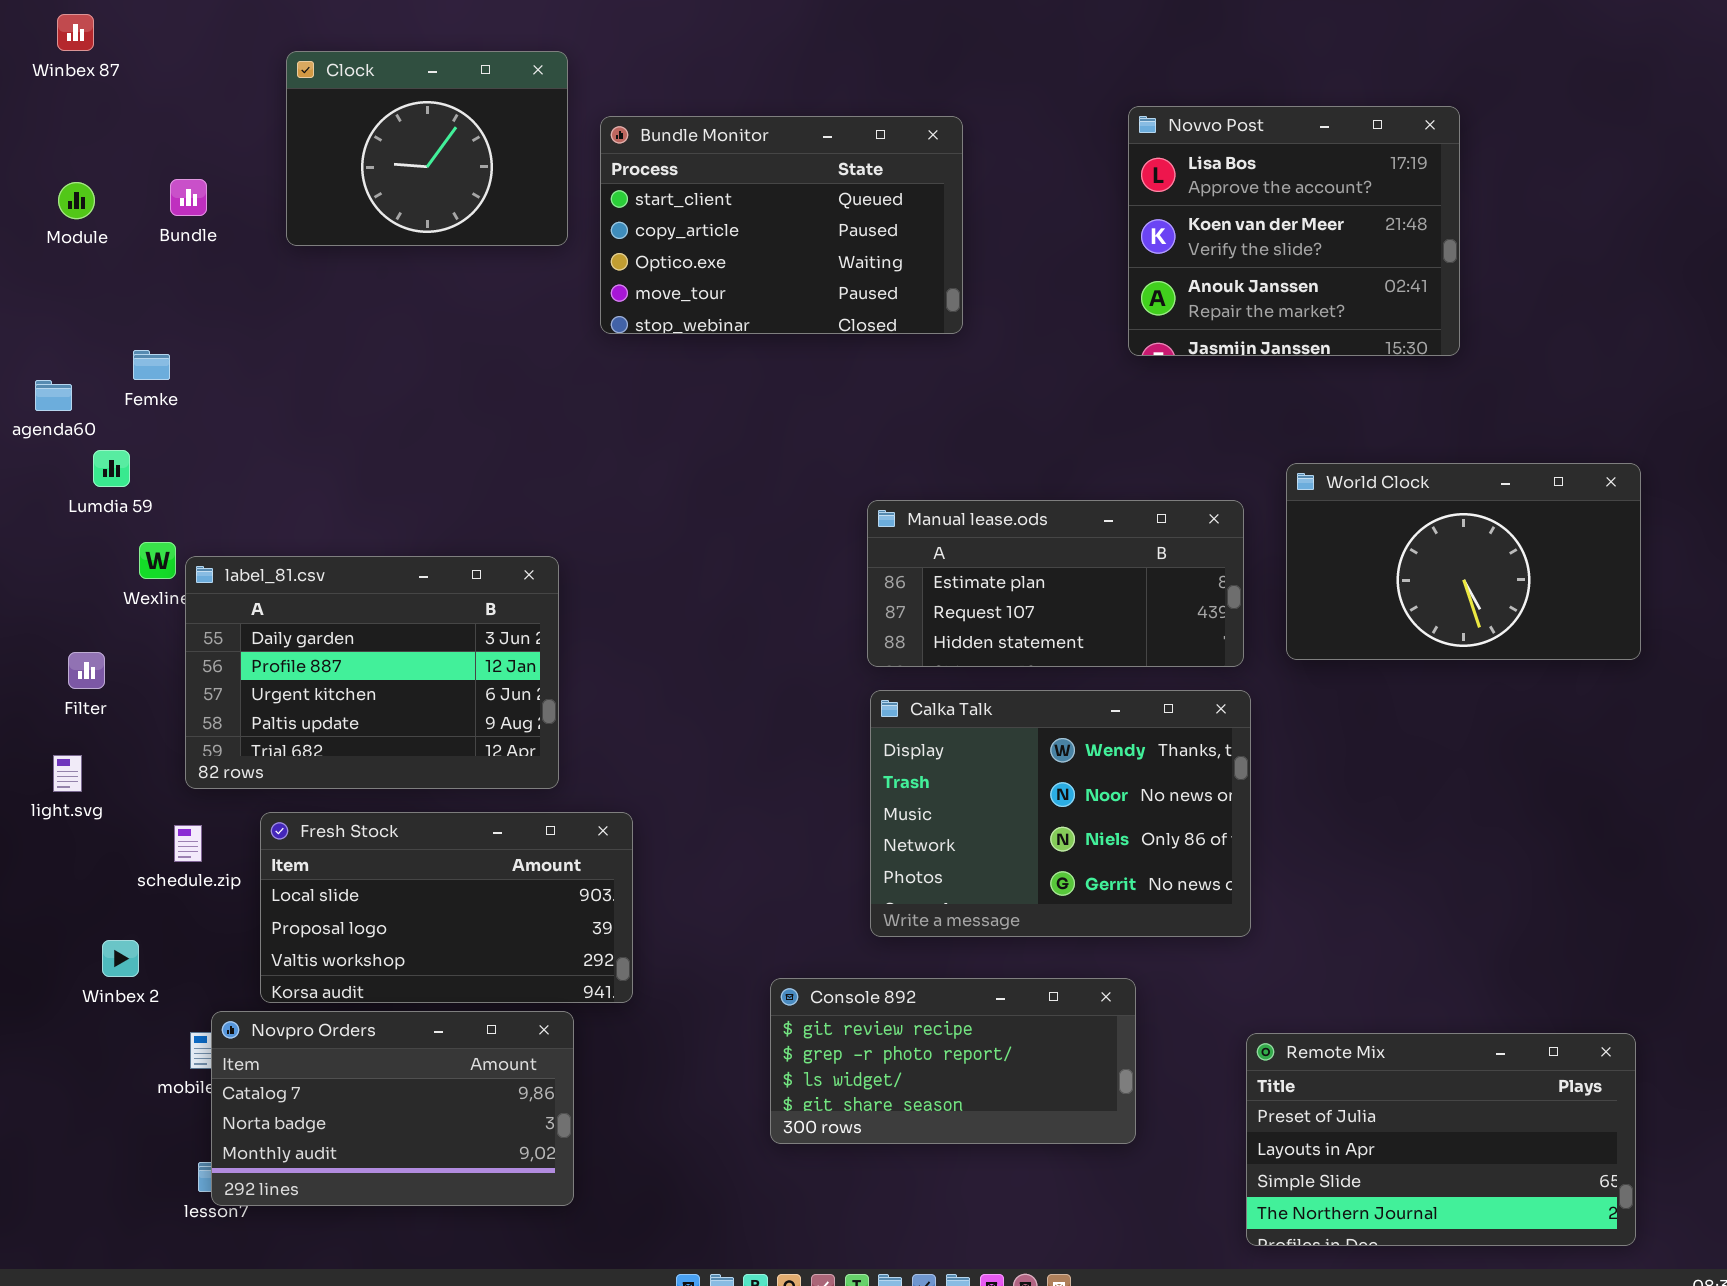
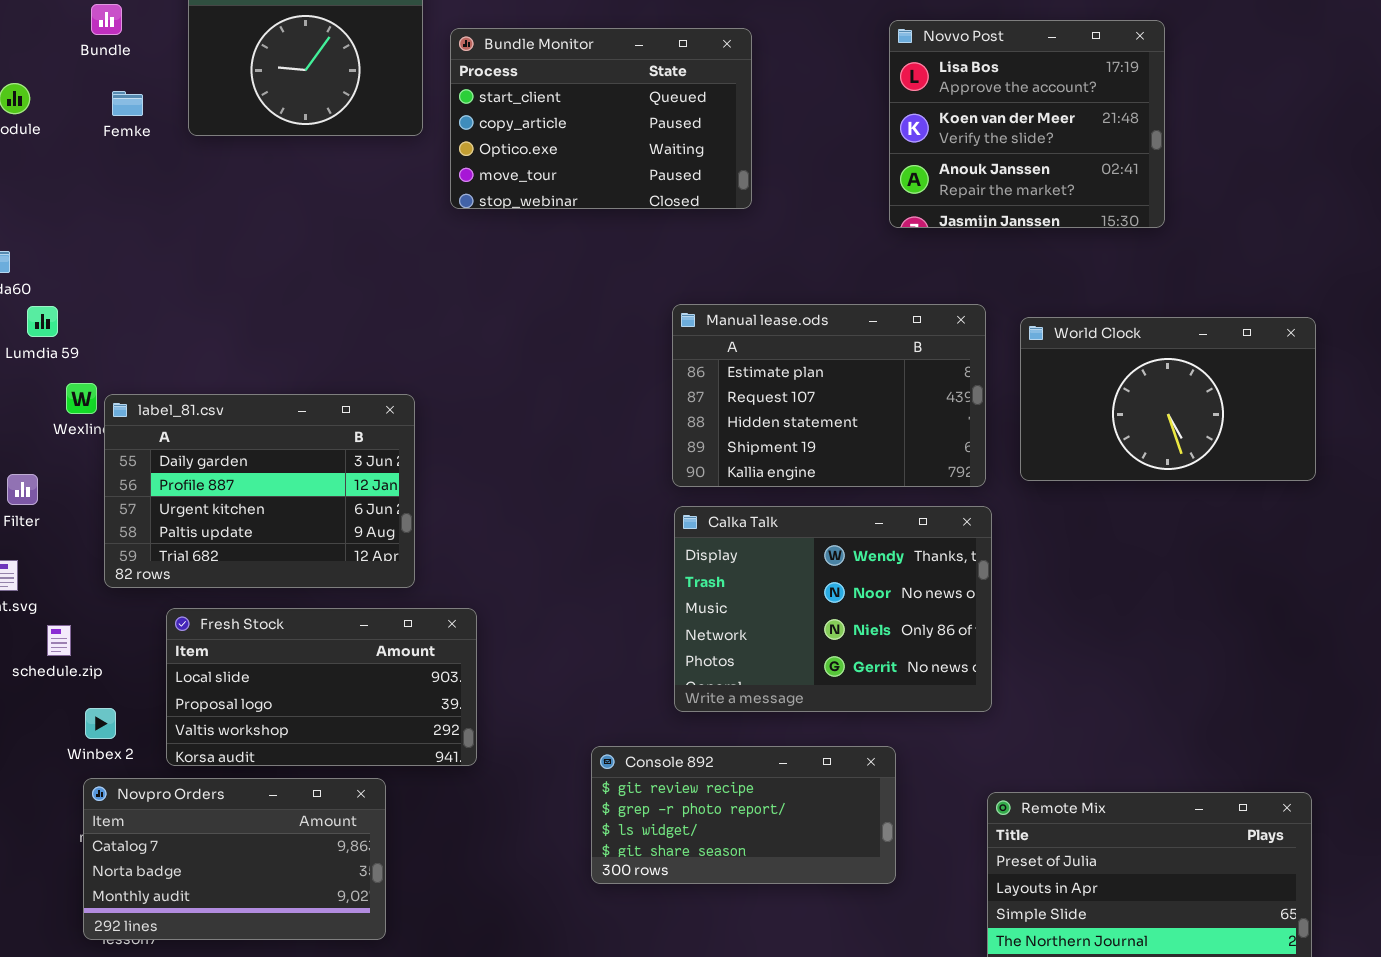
Bundle: [170,179,207,216] -> [91,4,122,35], moved
Femke: [133,350,170,380] -> [112,91,143,116], moved
Manual lease.ods: [867,500,1244,667] -> [672,304,986,487], resized
schedule.zip: [174,825,202,862] -> [47,625,71,656], moved
Winbex 2: [102,940,139,977] -> [85,708,116,739], moved
Novpro Orders: [211,1011,574,1206] -> [83,778,386,940], moved

